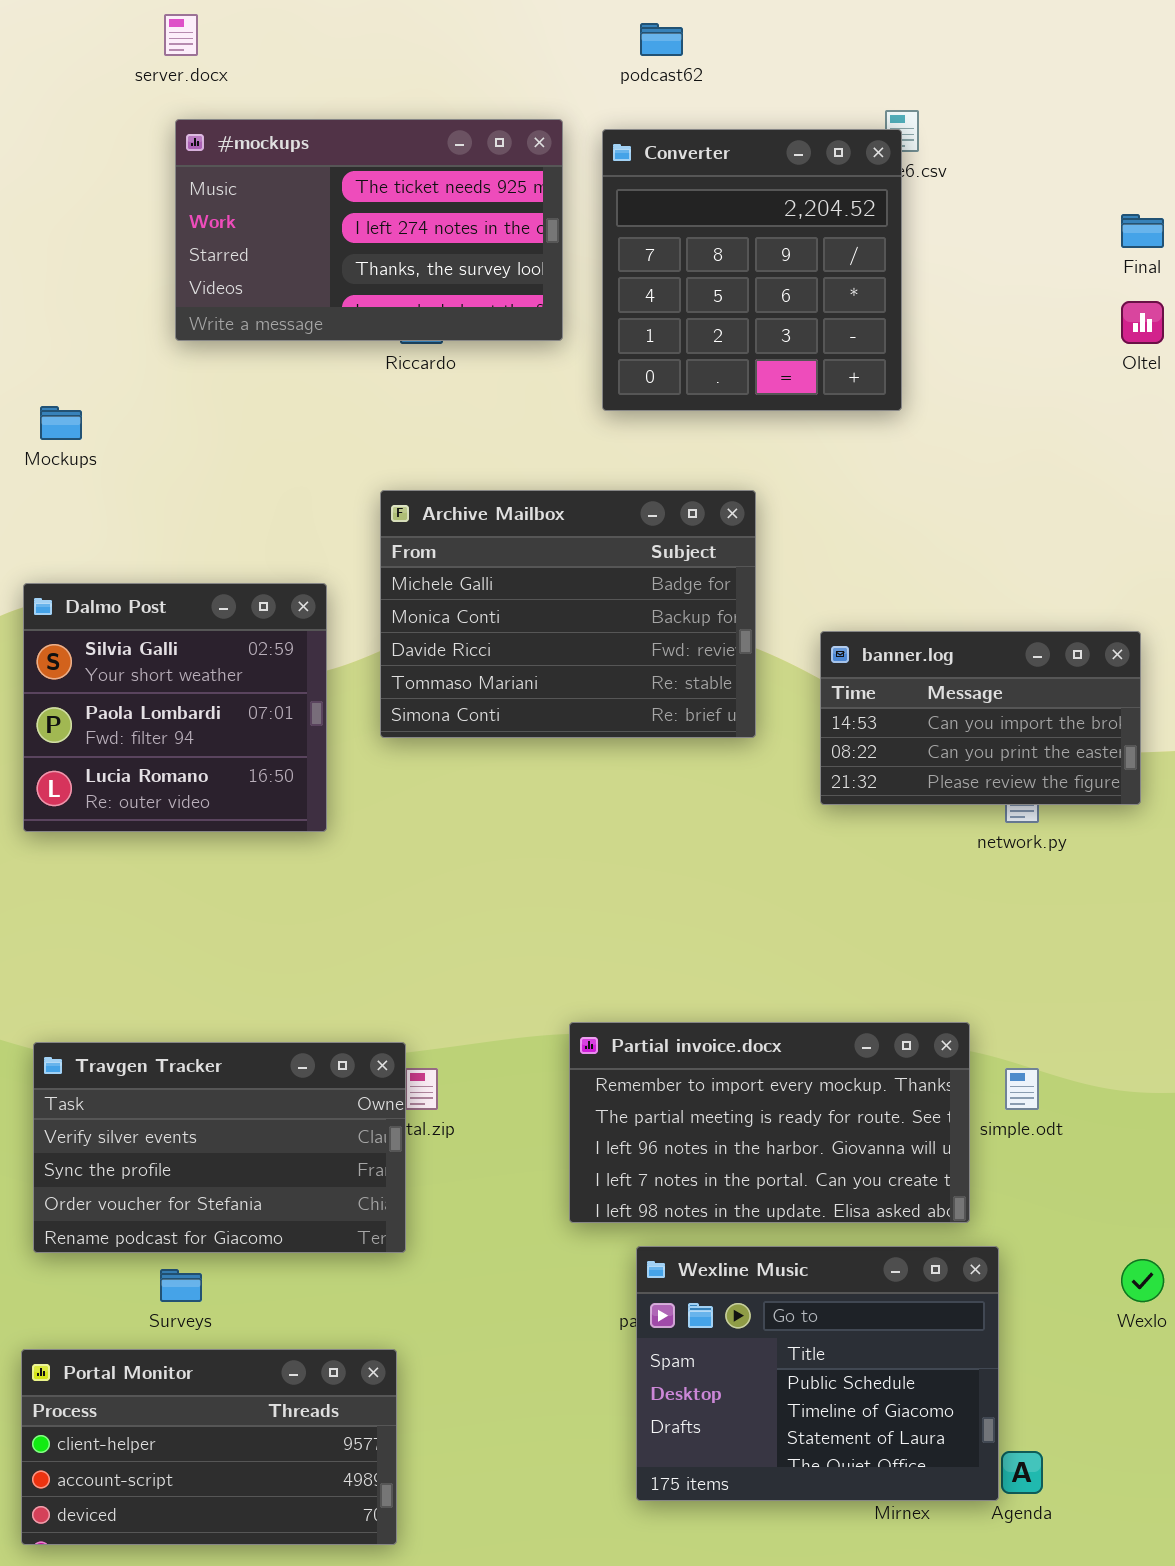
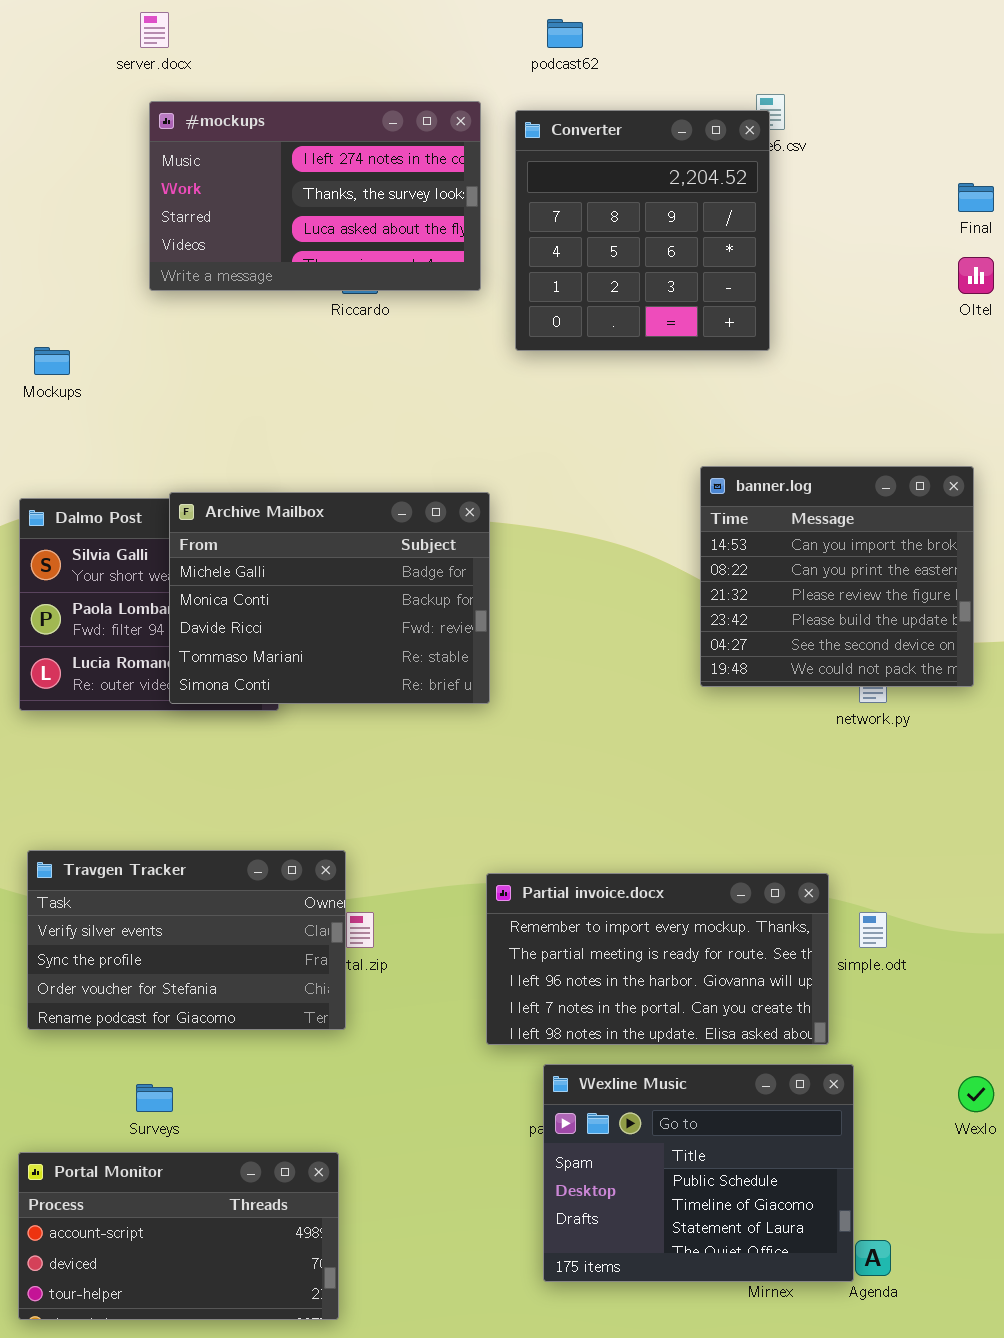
#mockups: [175,119,563,341] -> [149,101,481,291], scrolled down 1 row
Archive Mailbox: [380,490,756,738] -> [169,492,490,704], moved
banner.log: [820,631,1141,805] -> [700,466,974,687], resized
Travgen Tracker: [33,1042,406,1253] -> [27,850,346,1030], moved
Portal Monitor: [21,1349,397,1545] -> [18,1152,339,1320], scrolled down 1 row

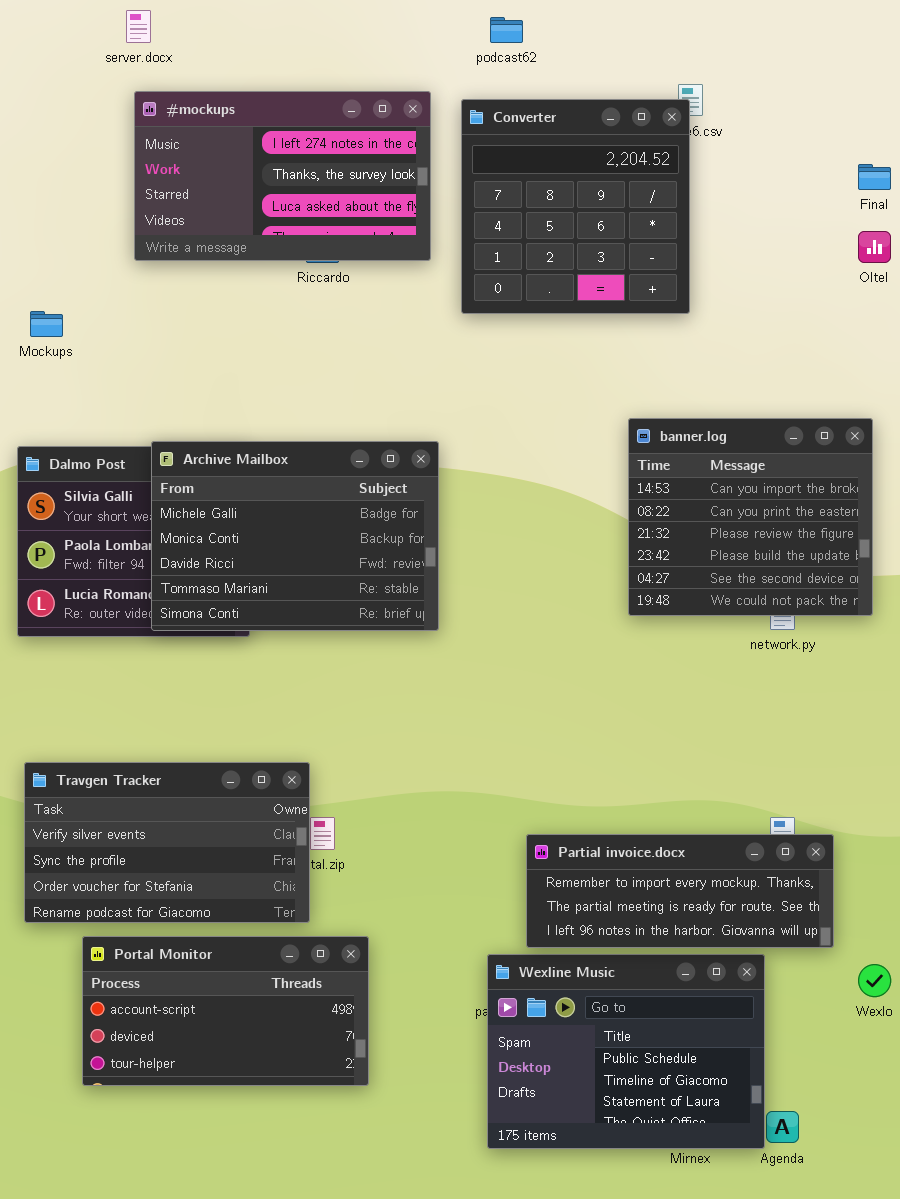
Partial invoice.docx: [486,873,829,1045] -> [526,834,834,948], moved, resized
Portal Monitor: [18,1152,339,1320] -> [82,936,369,1086], moved

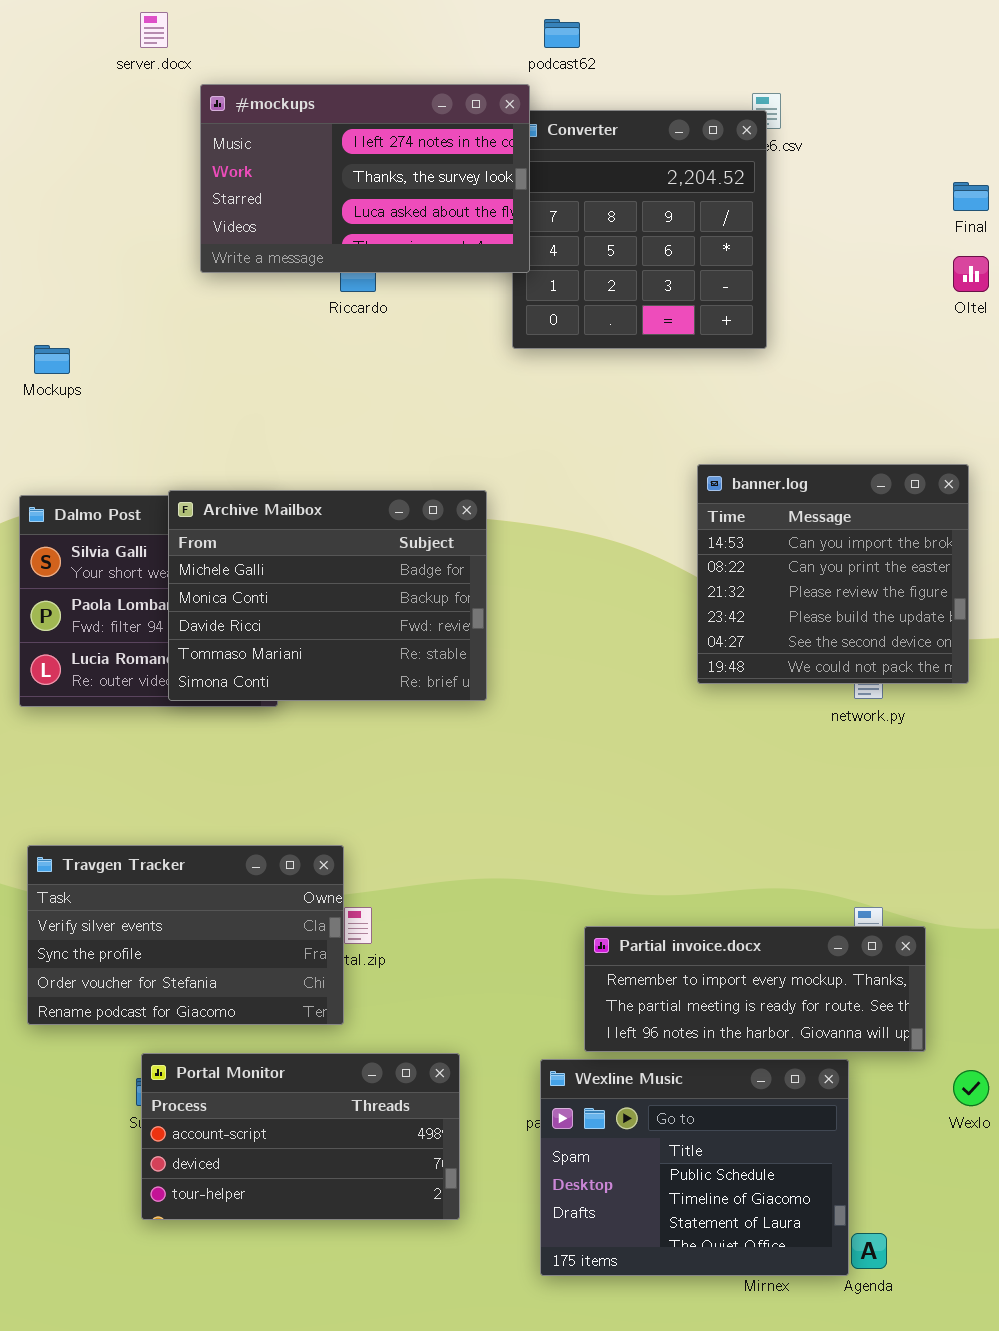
#mockups: [134,91,431,261] -> [200,84,530,273], moved
Portal Monitor: [82,936,369,1086] -> [141,1053,460,1220], moved

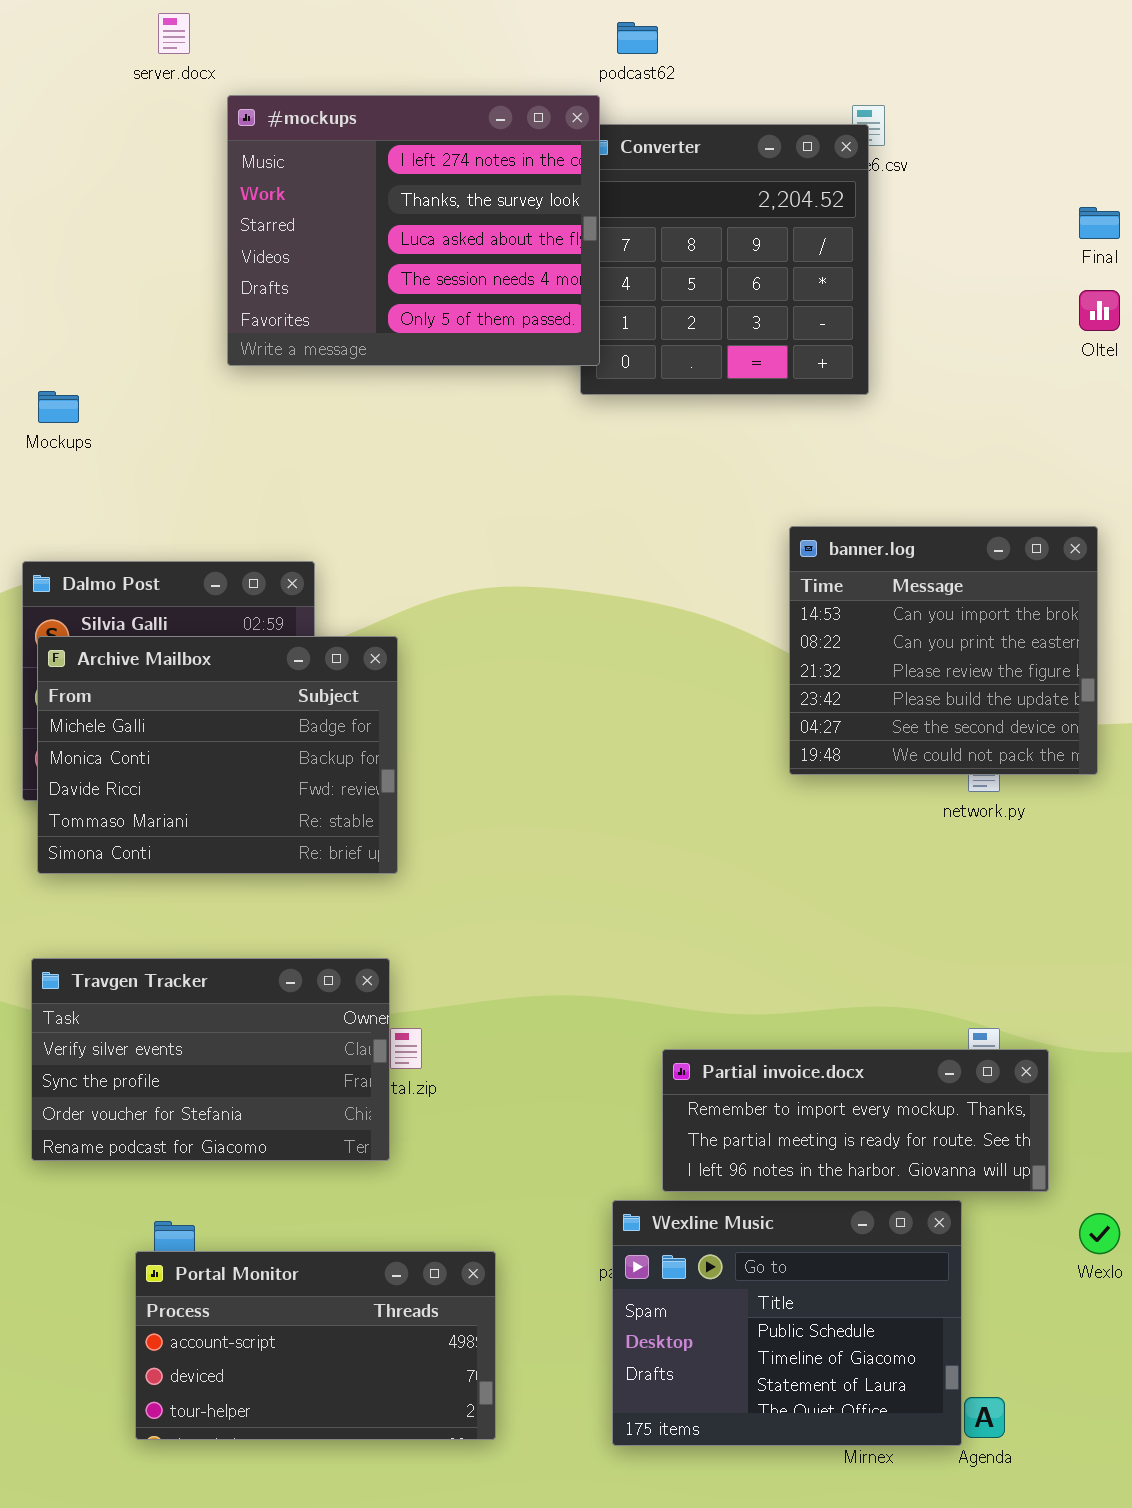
#mockups: [200,84,530,273] -> [227,95,600,366], resized
Archive Mailbox: [168,490,487,701] -> [37,636,398,874], moved
Portal Monitor: [141,1053,460,1220] -> [135,1251,496,1440], moved

